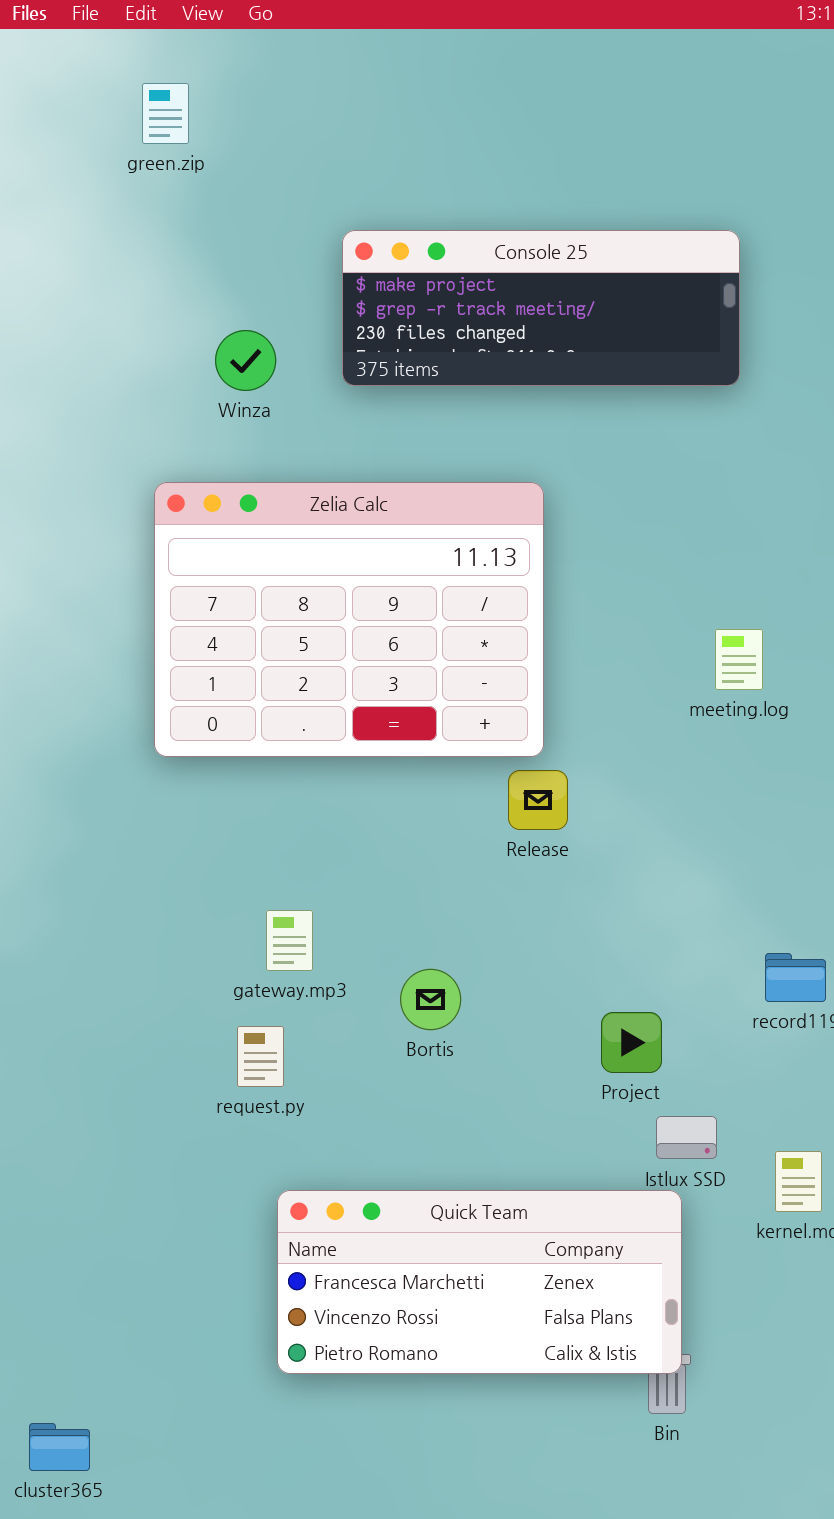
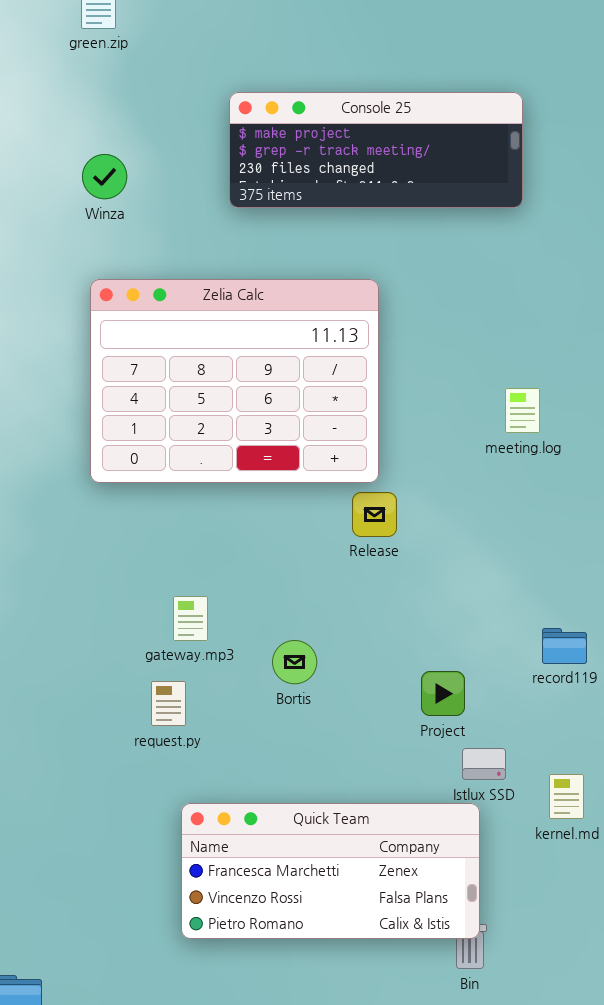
Winza: [215,330,276,391] -> [82,154,127,199], moved

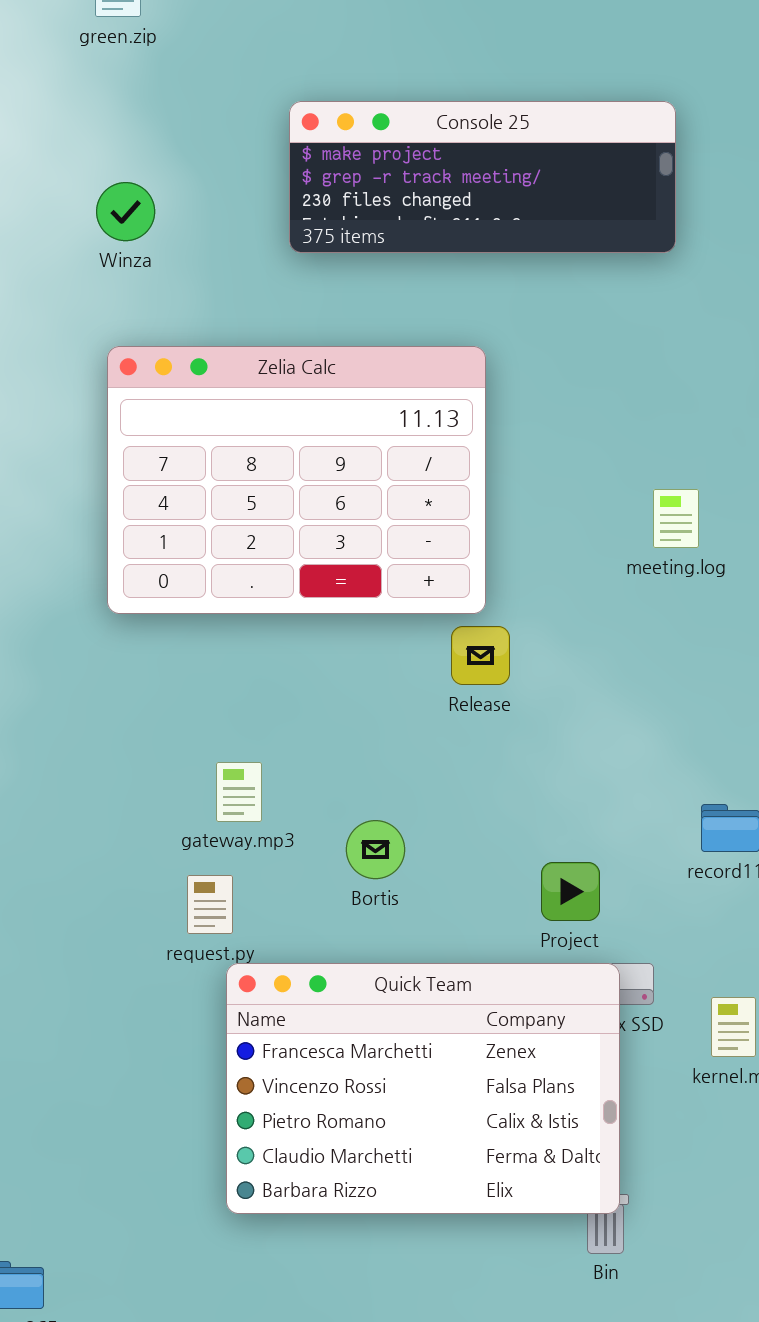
Quick Team: [181,803,480,939] -> [226,963,620,1214], resized

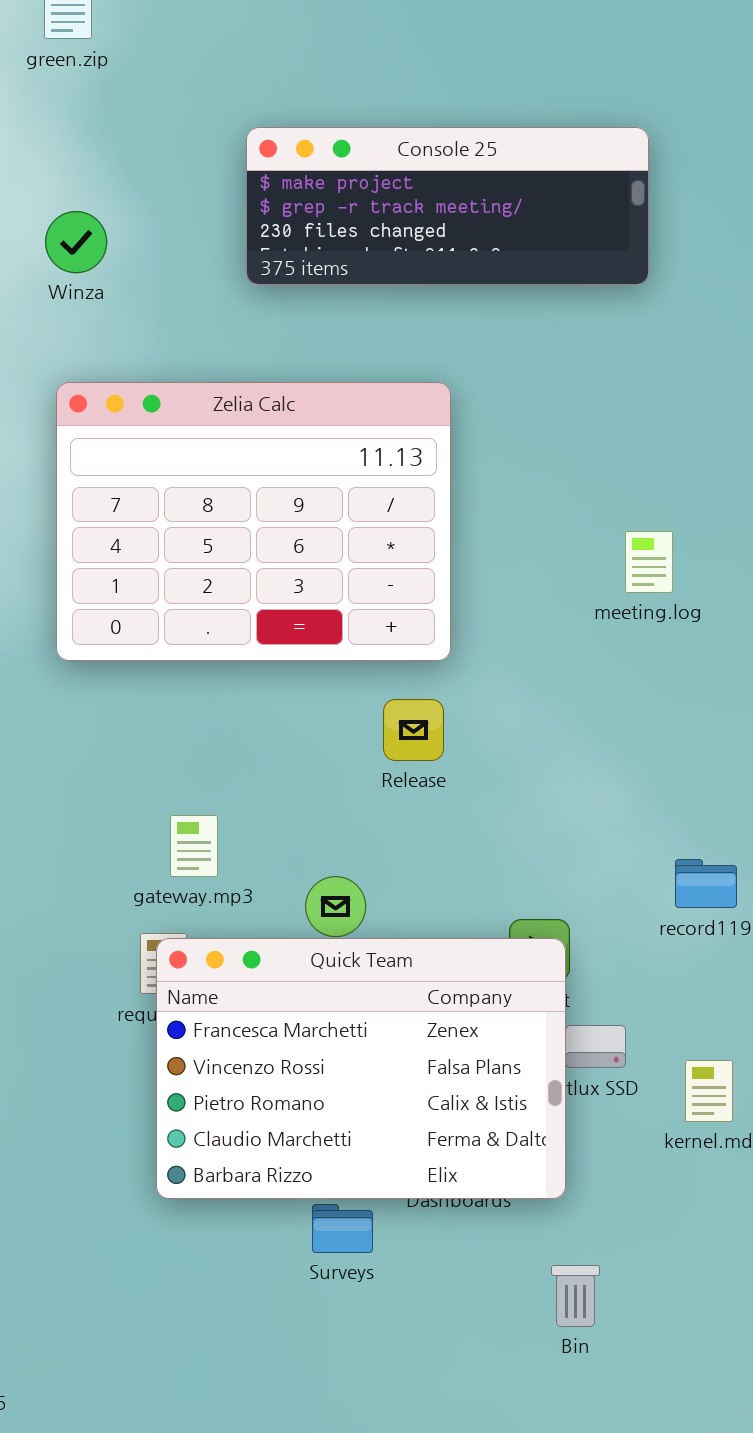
Release: [451,626,510,685] -> [383,699,444,761], moved
Quick Team: [226,963,620,1214] -> [156,938,566,1199], moved

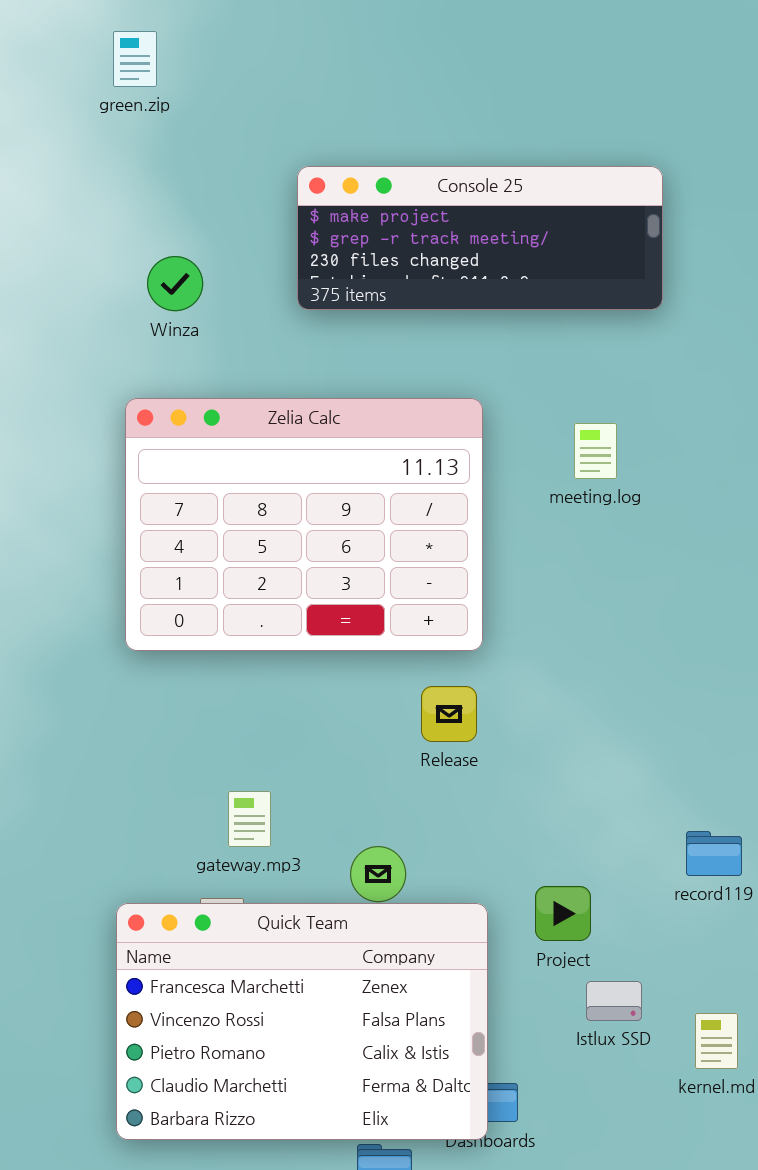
Winza: [45,211,107,273] -> [147,256,203,311], moved
meeting.log: [625,531,673,593] -> [574,423,617,479], moved
Quick Team: [156,938,566,1199] -> [116,903,488,1140], moved

